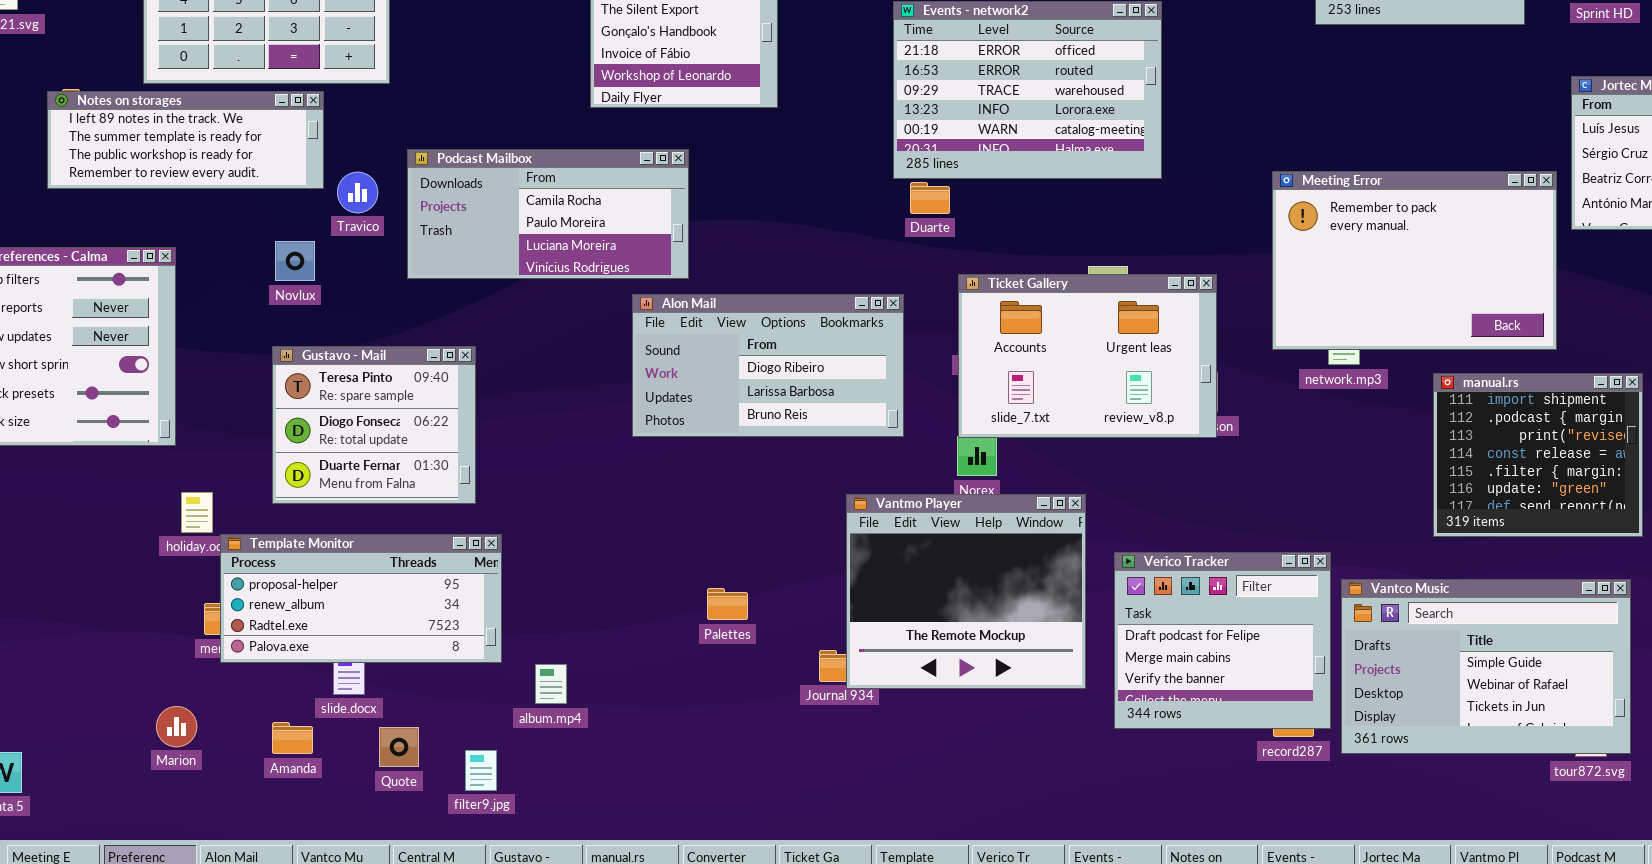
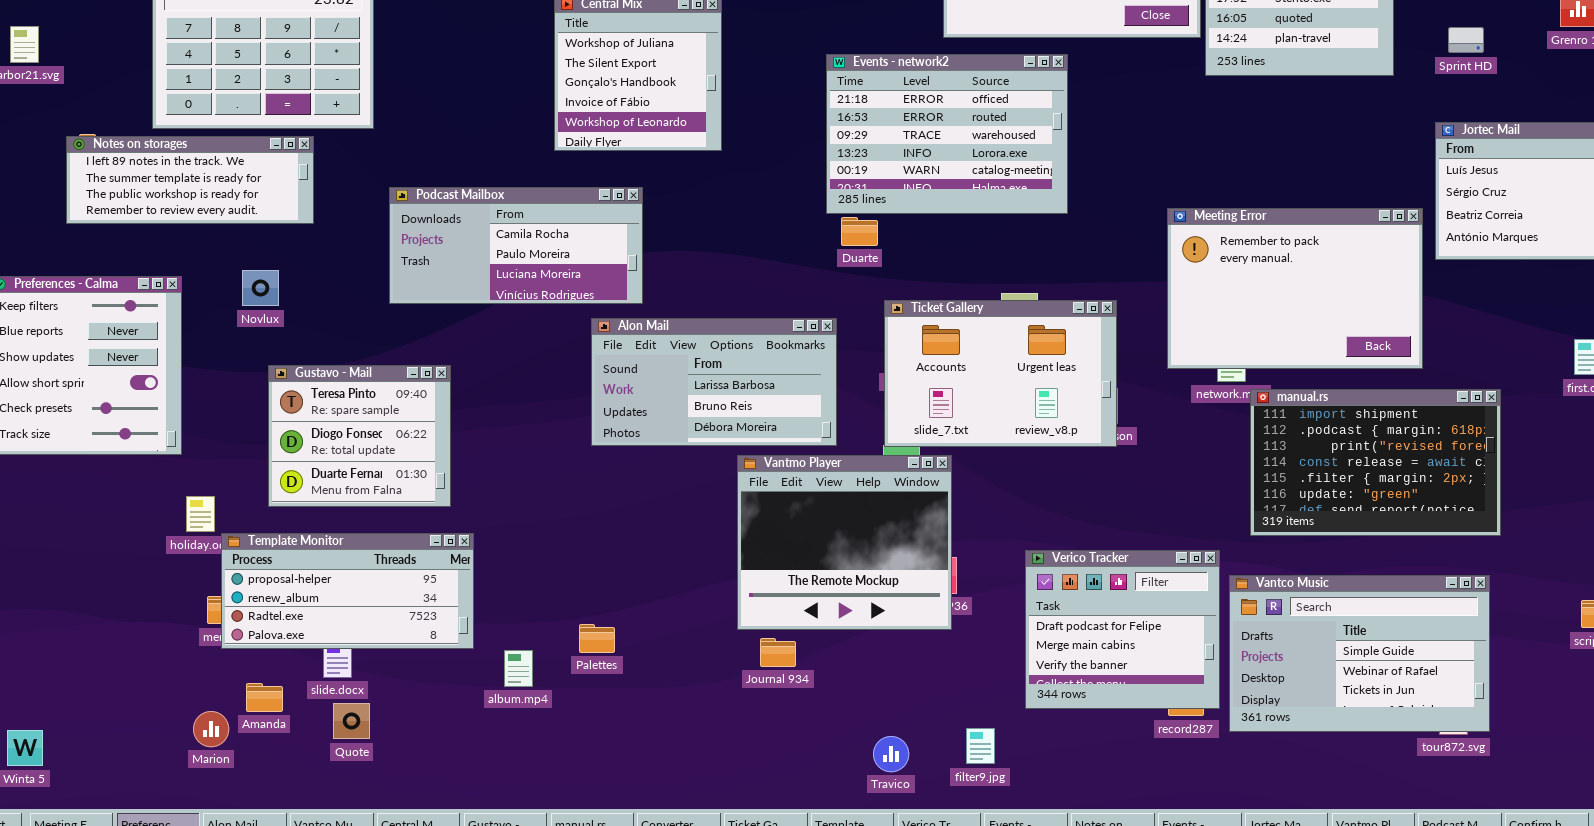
Travico: [337,172,378,213] -> [873,736,909,772], moved
Novlux: [275,241,315,281] -> [242,270,279,306], moved
Alon Mail: [632,294,904,437] -> [591,318,837,446], scrolled down 1 row
manual.rs: [1433,373,1643,537] -> [1250,389,1501,536], resized
Vantmo Player: [846,494,1086,689] -> [737,455,952,630], moved
Palettes: [707,588,748,620] -> [579,624,615,653], moved
Marion: [156,706,197,747] -> [193,711,229,747], moved
Amanda: [272,722,313,754] -> [246,683,283,712], moved
Quote: [379,727,419,767] -> [333,703,370,739], moved
filter9.jpg: [465,750,497,791] -> [966,728,995,764], moved

